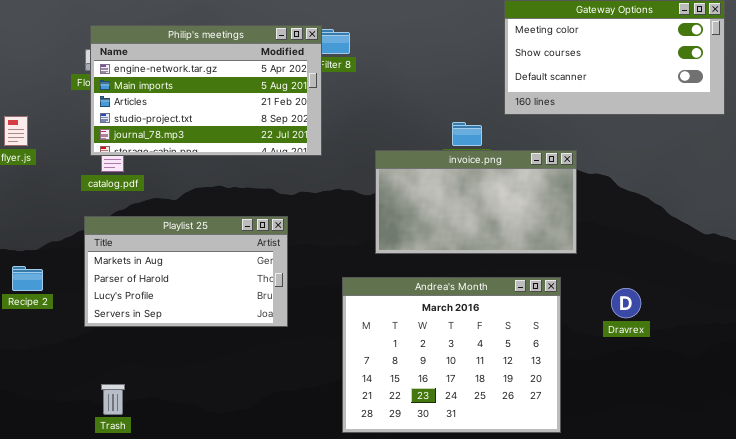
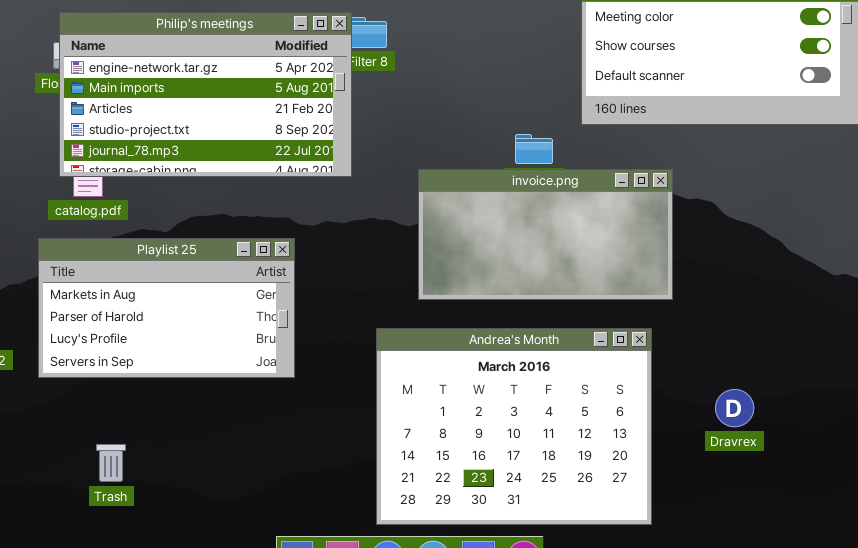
Playlist 25: [84,216,288,327] -> [38,238,295,378], moved
Dravrex: [611,288,641,318] -> [715,389,754,427], moved
Trash: [101,384,125,415] -> [96,444,126,482], moved

